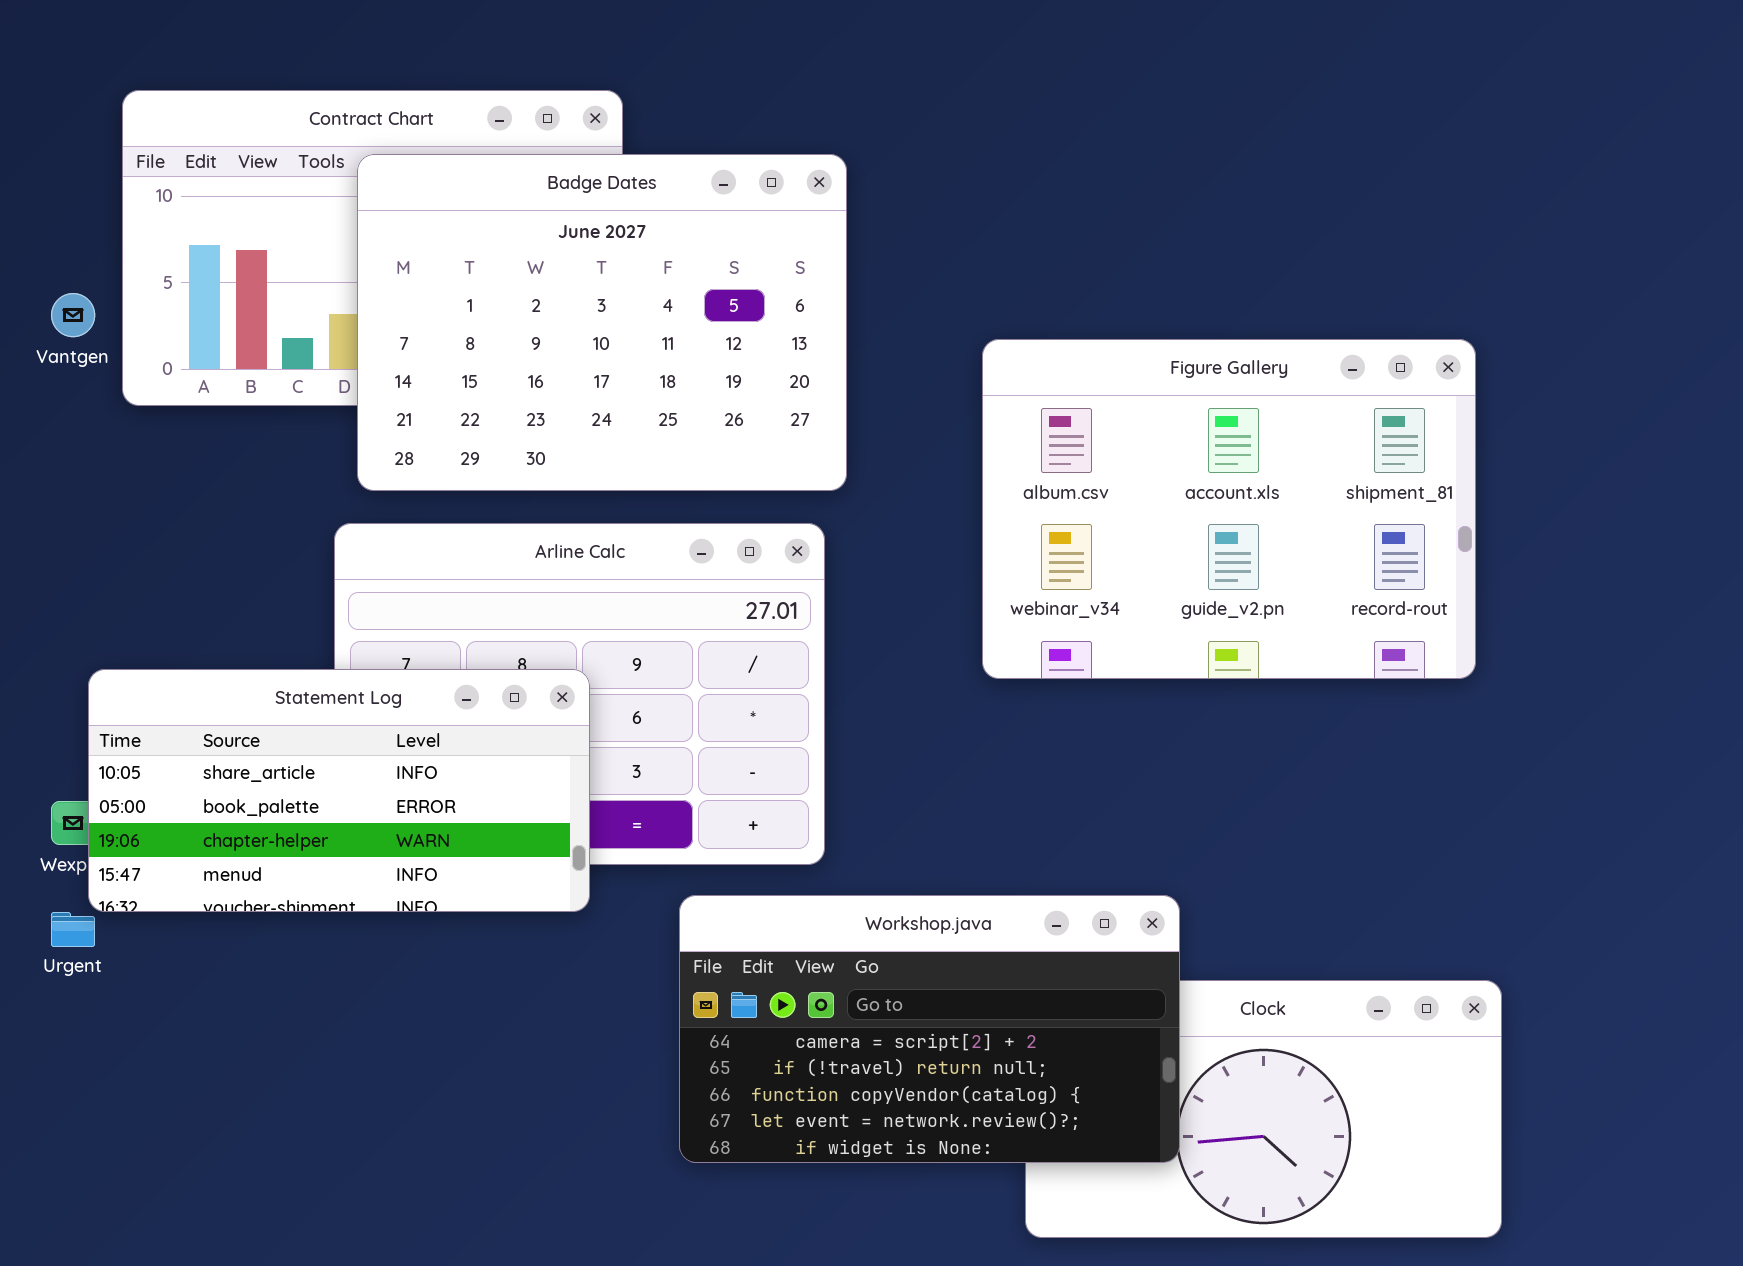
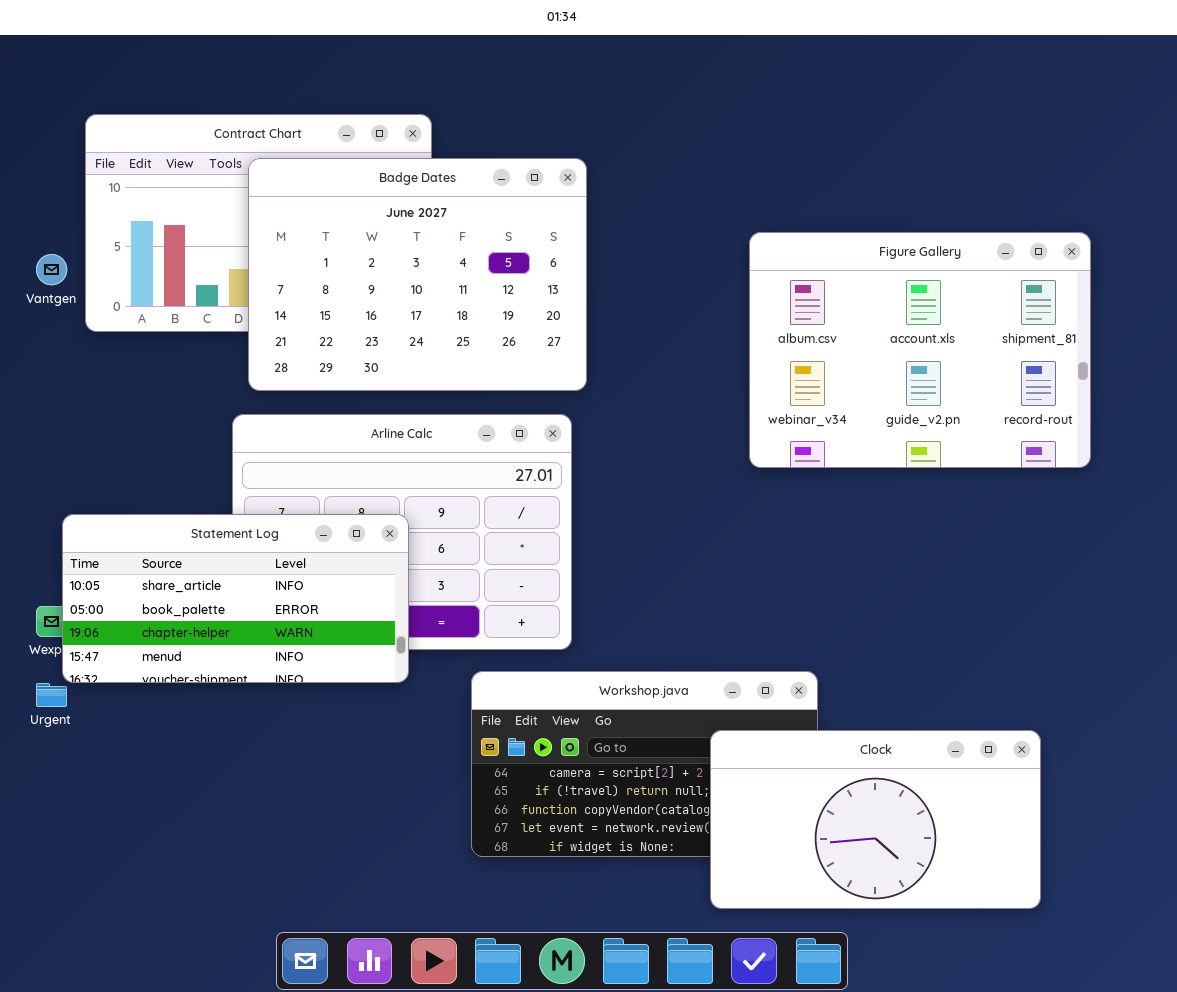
Figure Gallery: [982,339,1476,679] -> [749,232,1091,468], moved
Clock: [1025,980,1502,1238] -> [710,730,1041,909], raised

